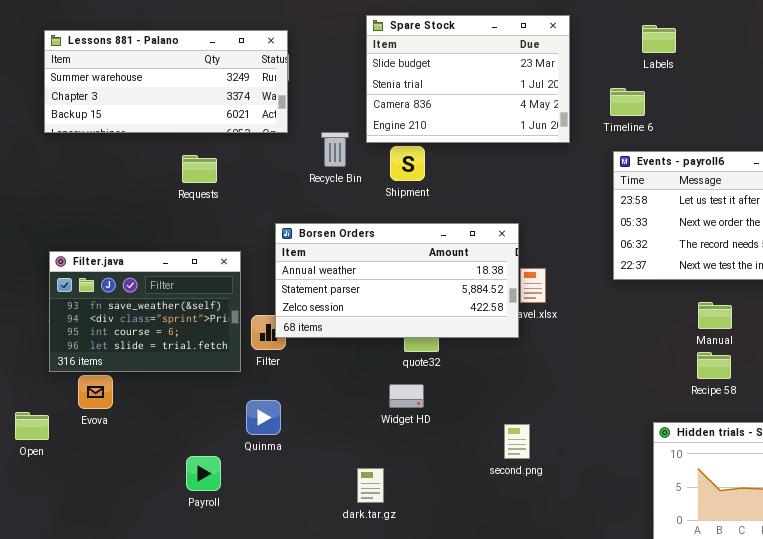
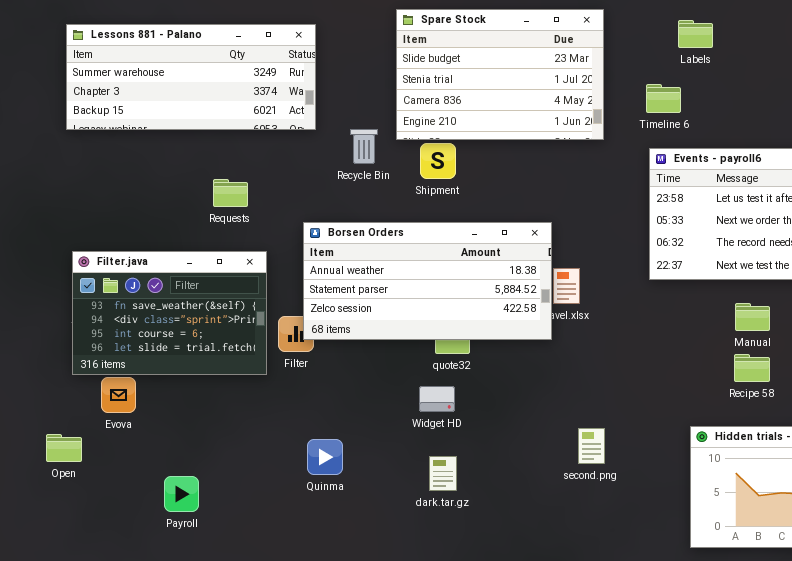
Requests: [182,155,217,183] -> [213,179,248,207], moved
Quinma: [246,400,281,435] -> [307,439,343,475], moved
Open: [15,412,49,440] -> [46,434,82,462], moved
second.png: [504,424,530,459] -> [578,428,605,464], moved
Payroll: [186,456,221,491] -> [164,476,199,512], moved
dark.tar.gz: [357,468,384,503] -> [429,456,457,491], moved

